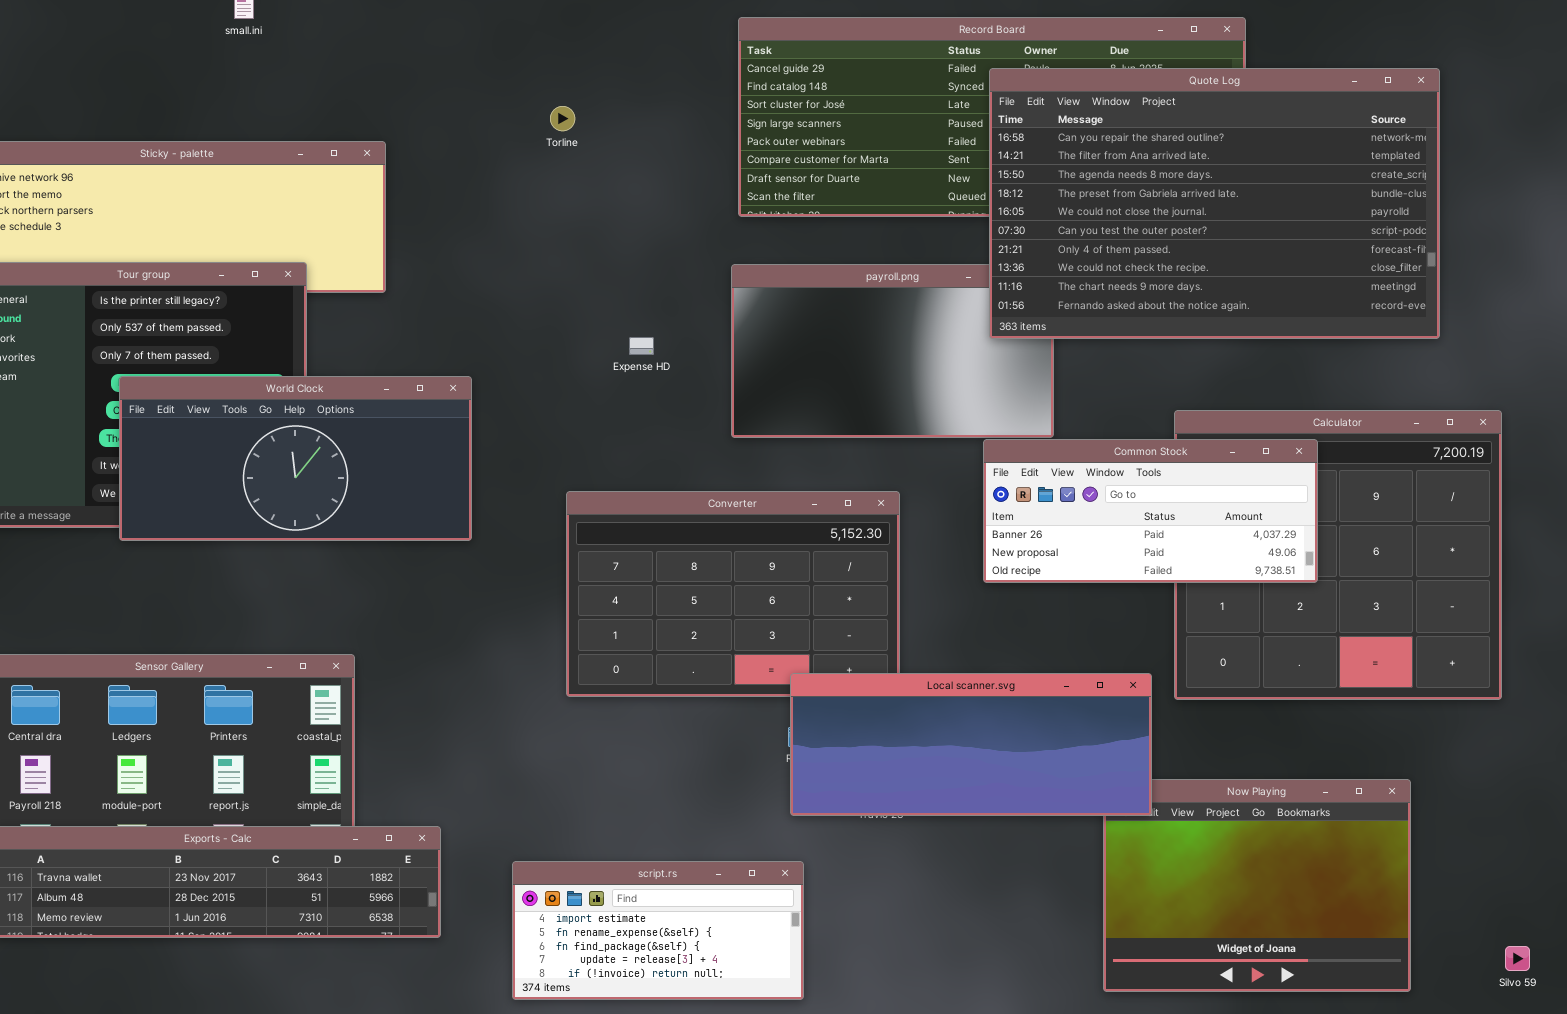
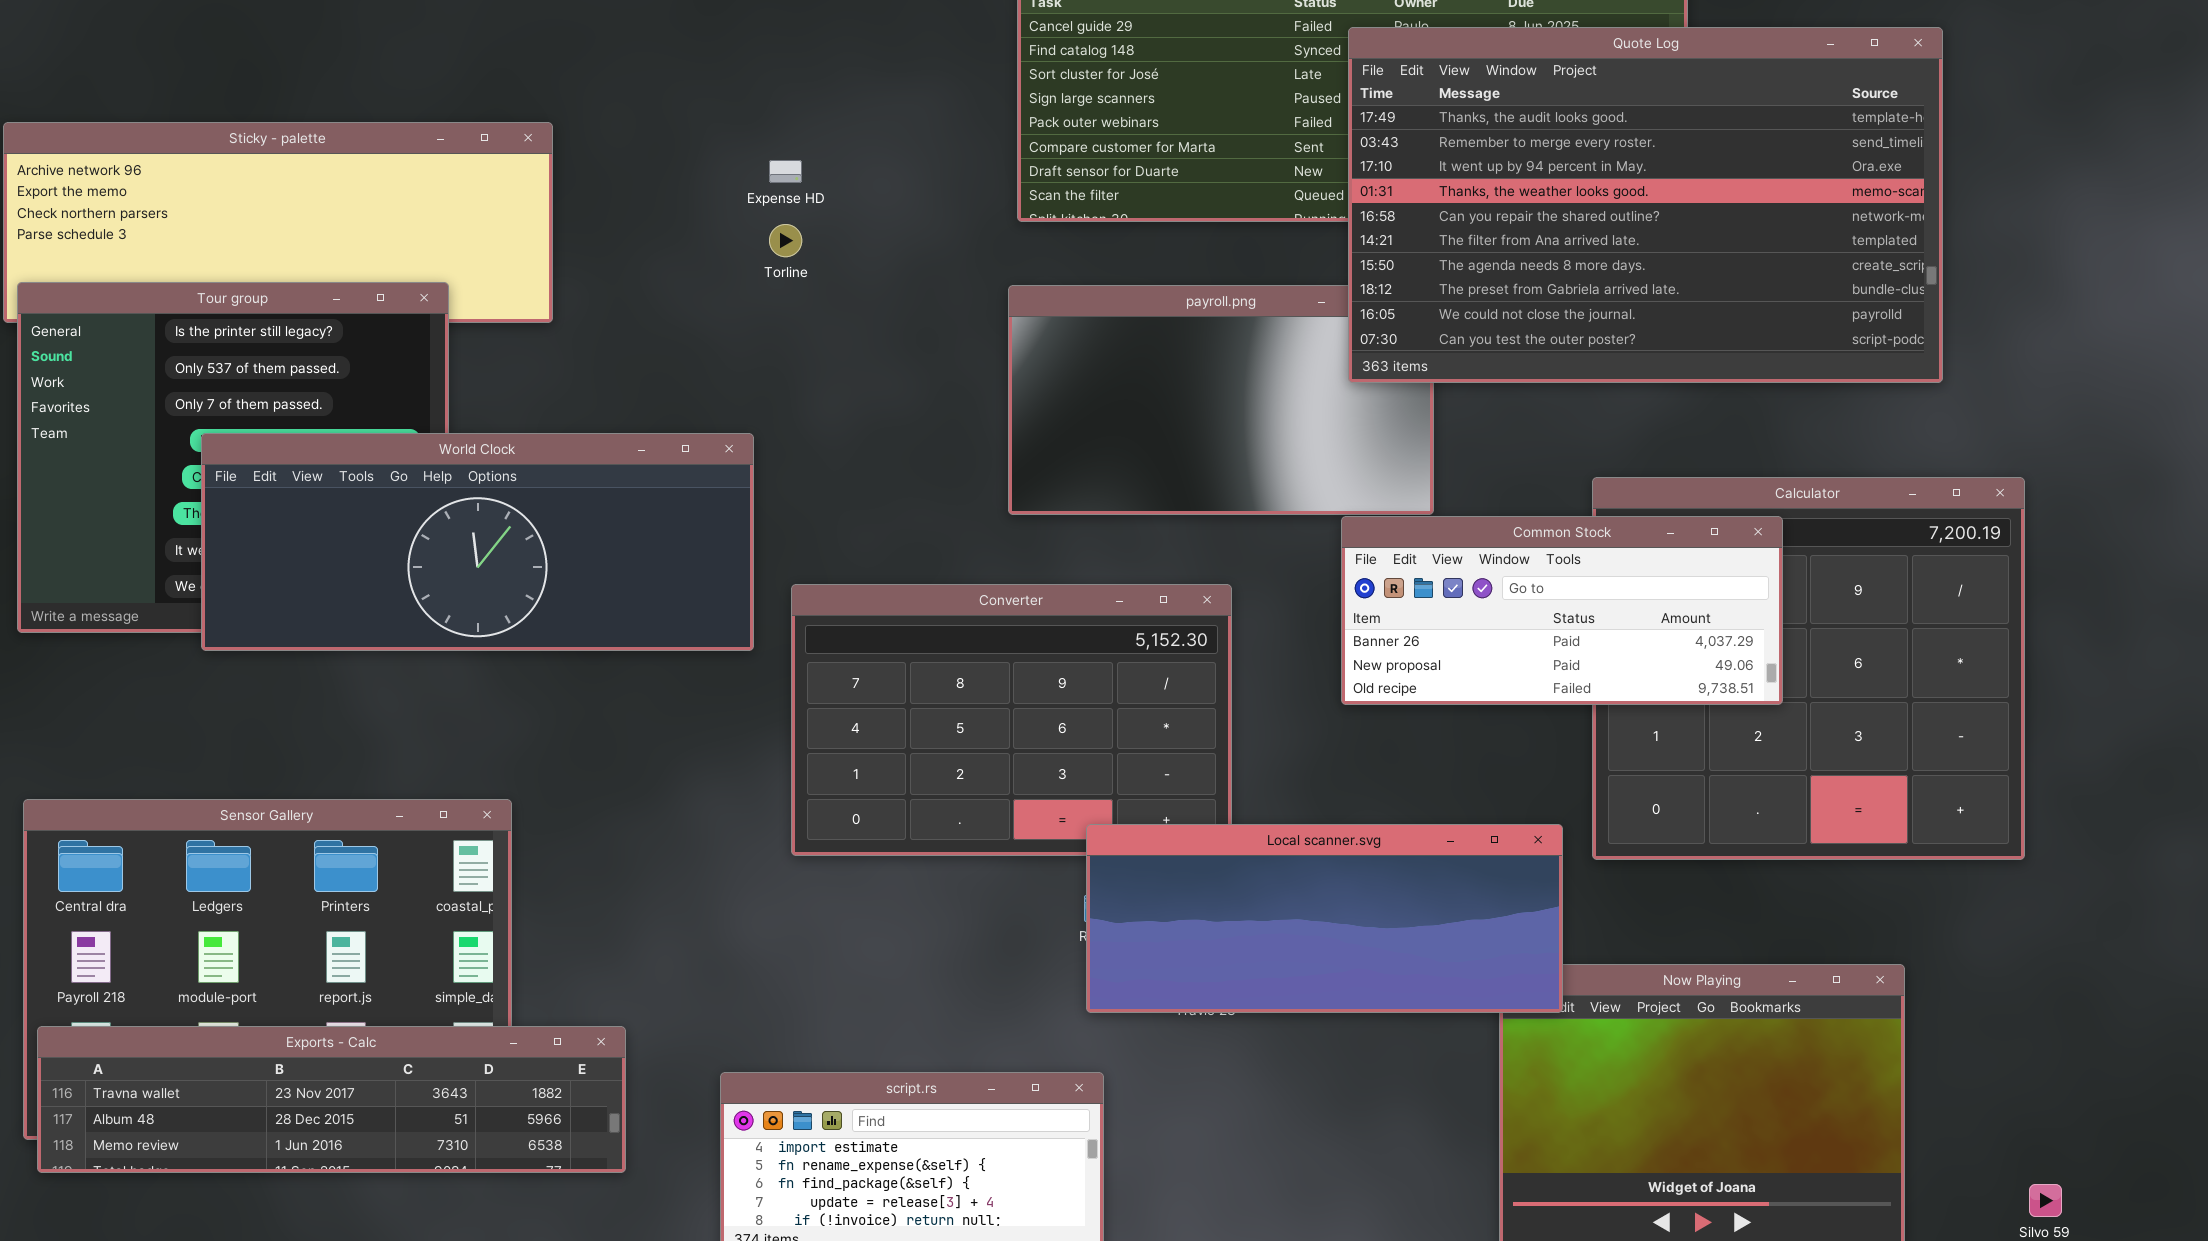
Quote Log: [989,68,1440,339] -> [1348,27,1943,383], scrolled up 4 rows
Torline: [550,106,575,131] -> [769,224,802,257], moved
Expense HD: [629,337,654,355] -> [769,160,802,183], moved
World Clock: [119,376,472,541] -> [201,433,754,651], resized

